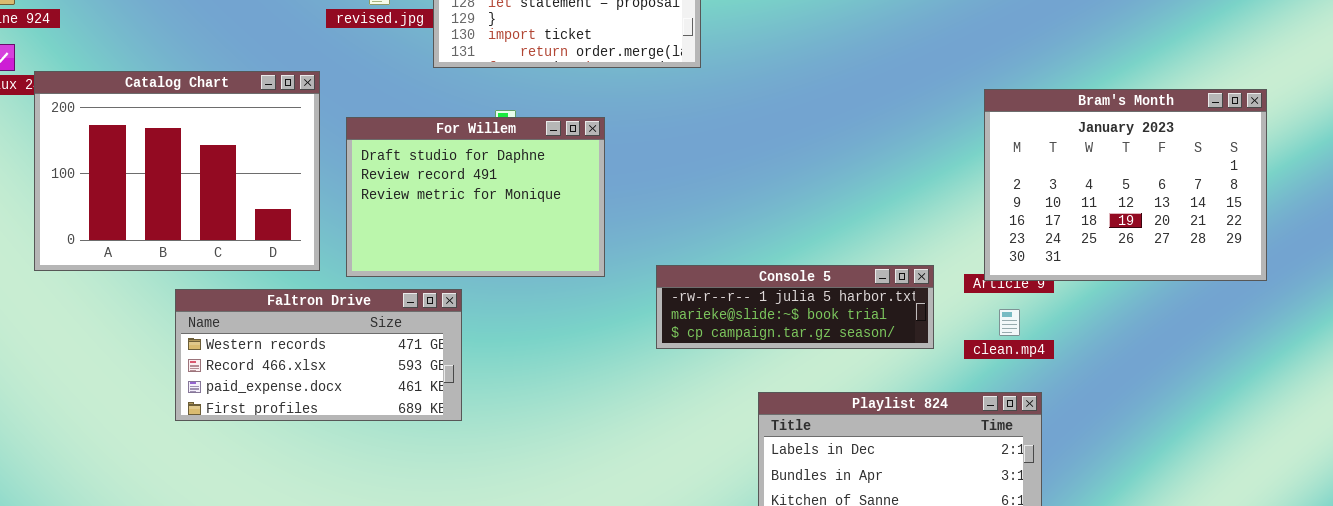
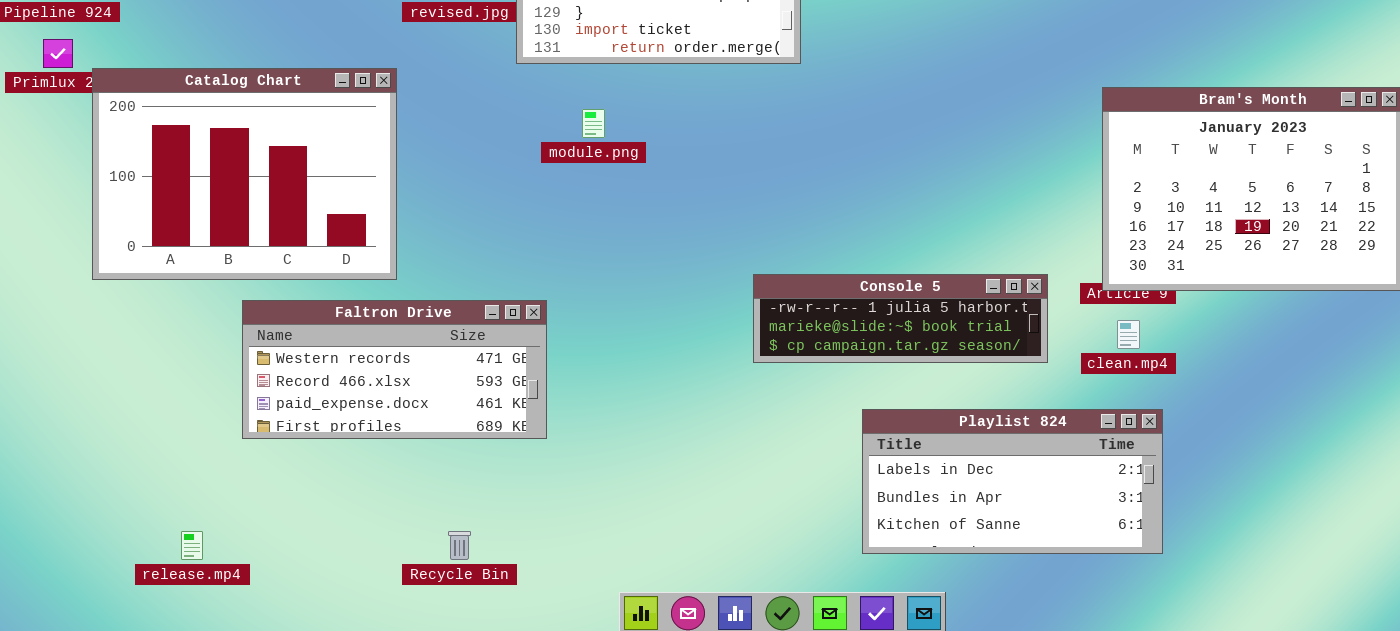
For Willem: [346,117,605,277] -> none, closed

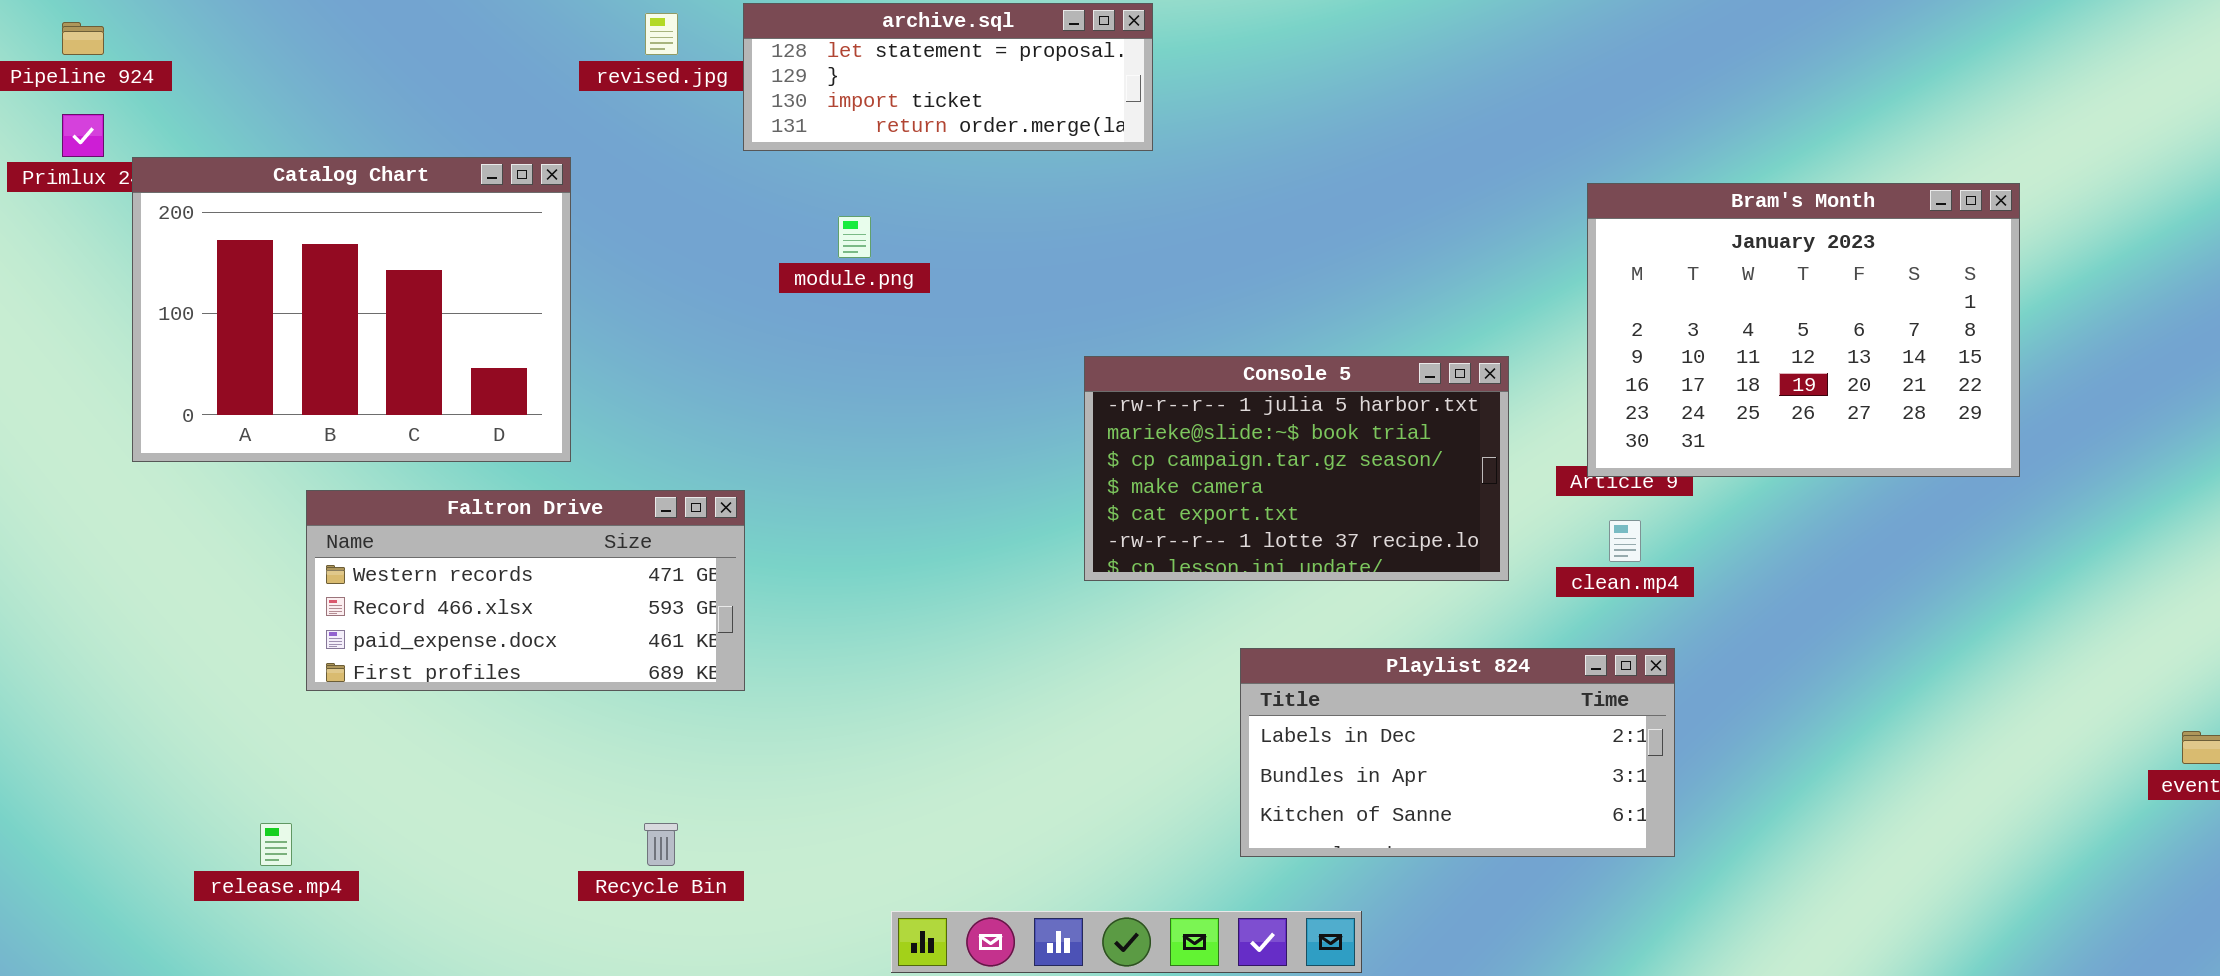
Console 5: [753,274,1048,363] -> [1084,356,1509,581], resized
Faltron Drive: [242,300,547,439] -> [306,490,745,691], moved

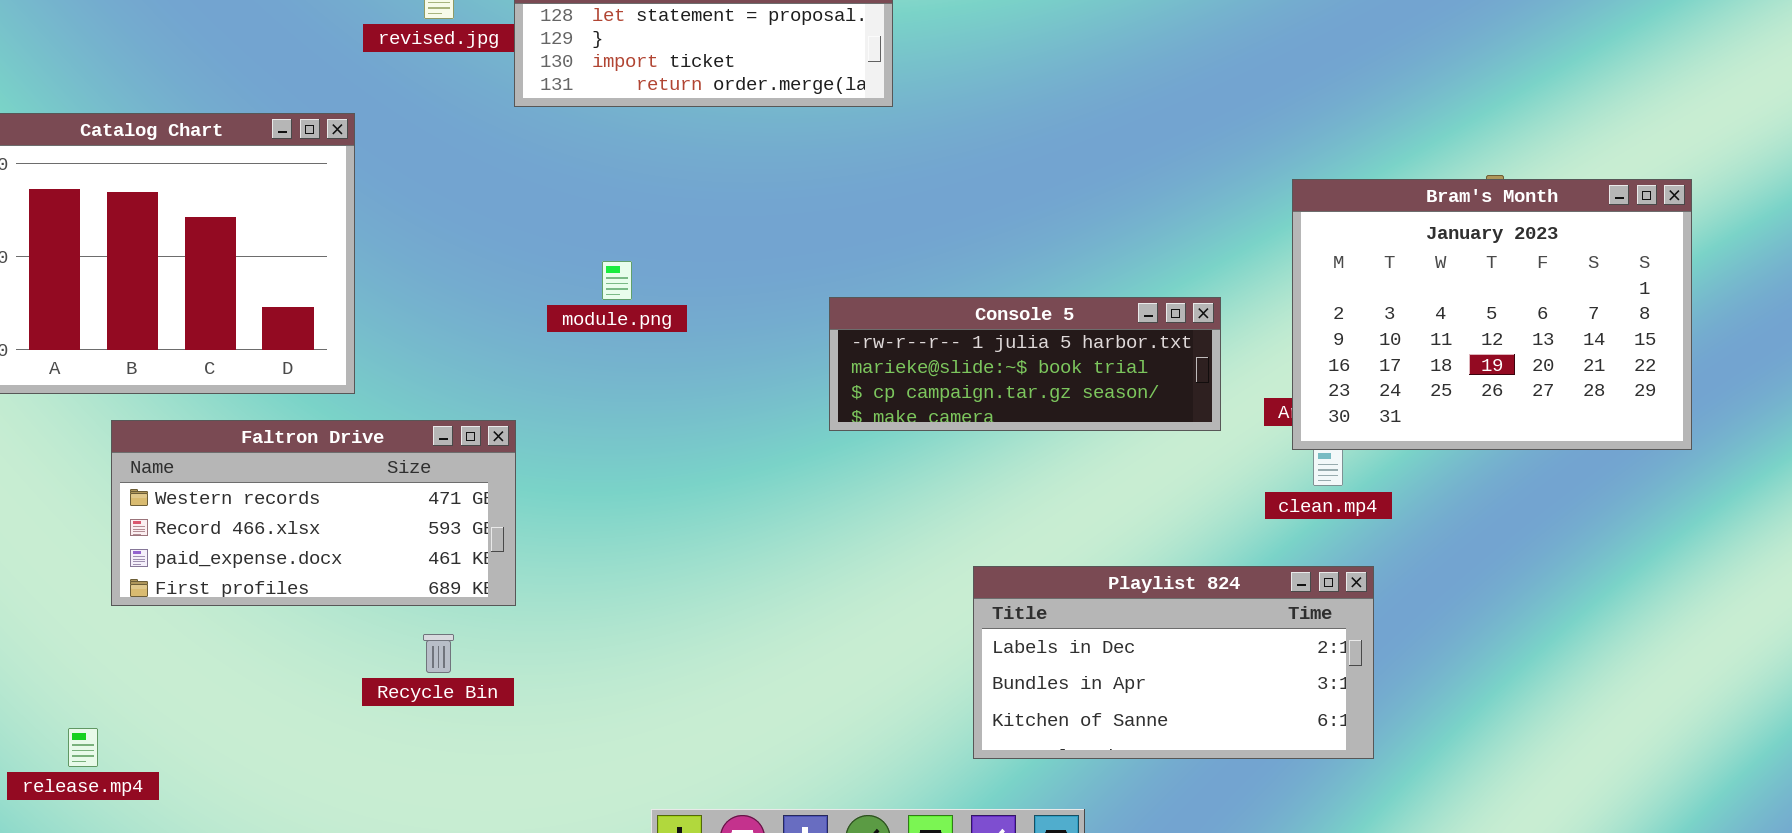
Bram's Month: [1587,183,2020,477] -> [1292,179,1692,450], moved
module.png: [838,216,871,258] -> [602,261,632,300], moved
Console 5: [1084,356,1509,581] -> [829,297,1221,431], resized
Recycle Bin: [644,823,678,866] -> [423,634,454,673], moved

